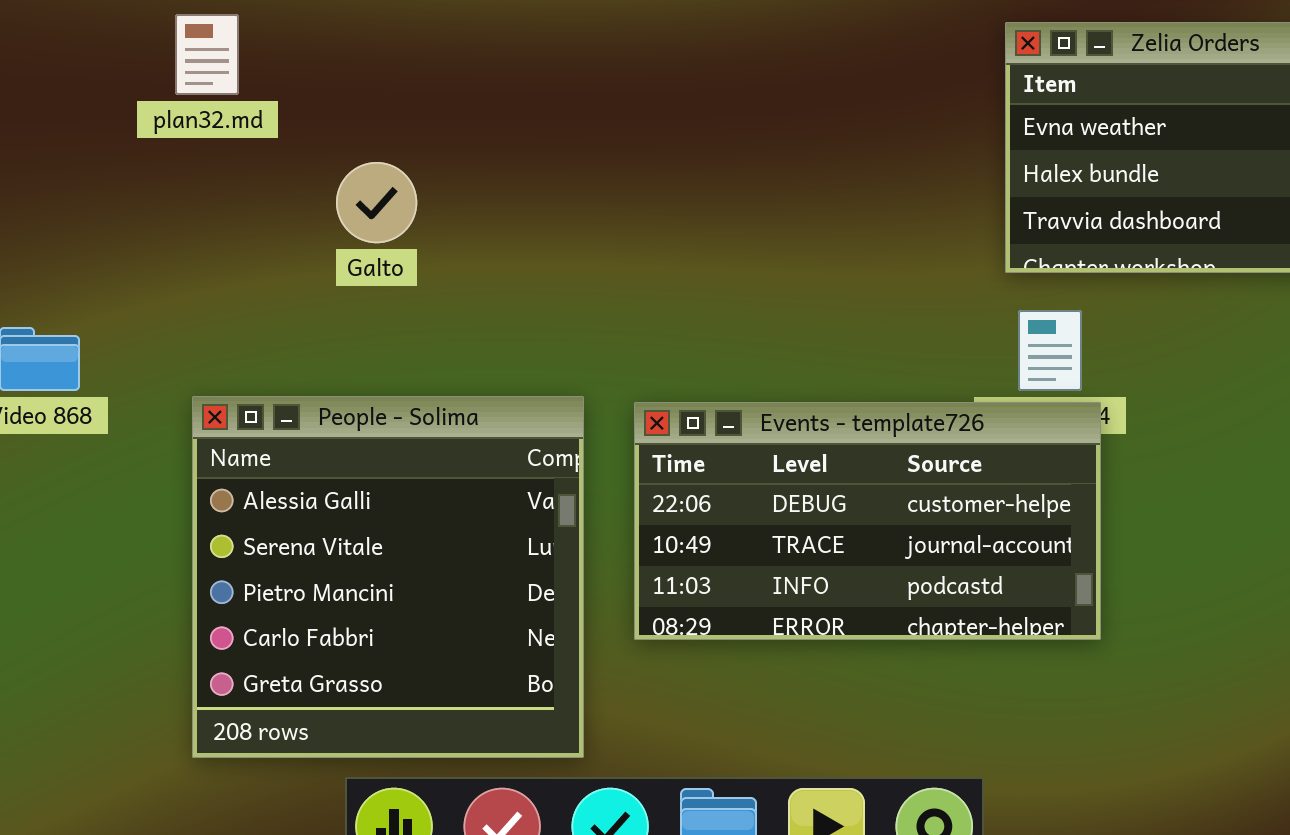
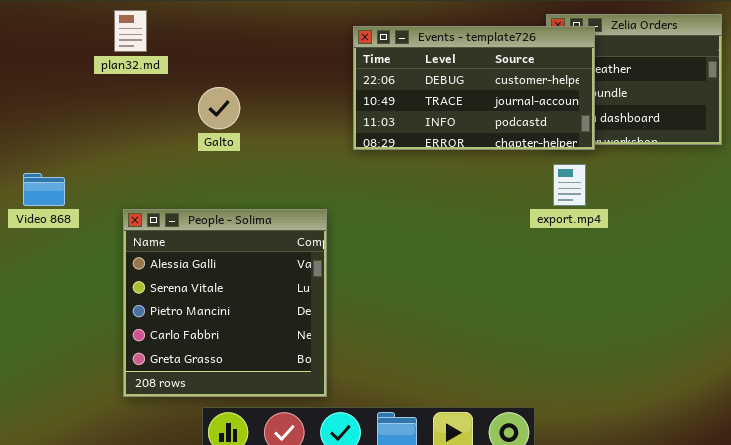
Events - template726: [634,402,1101,640] -> [353,26,595,150], moved

